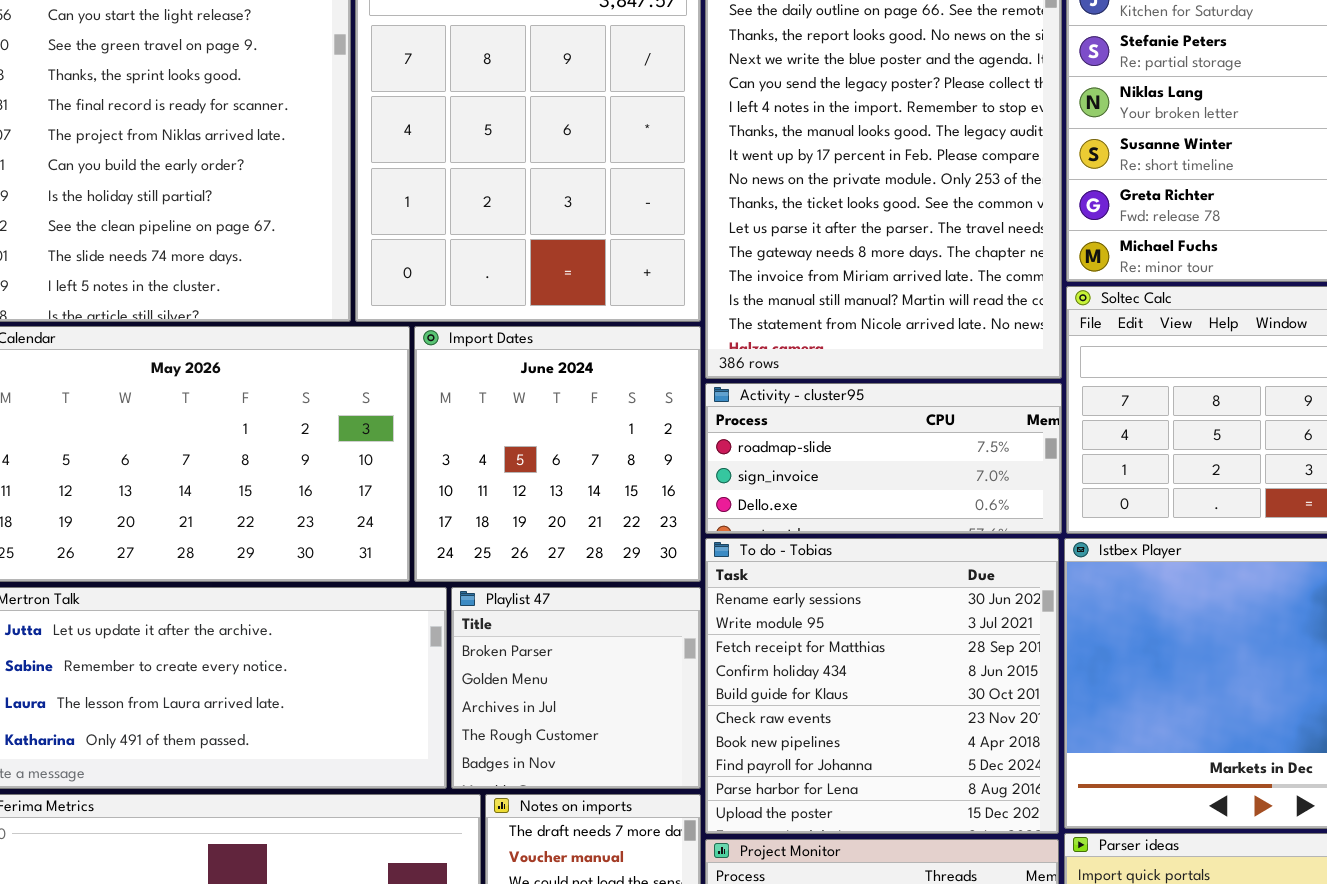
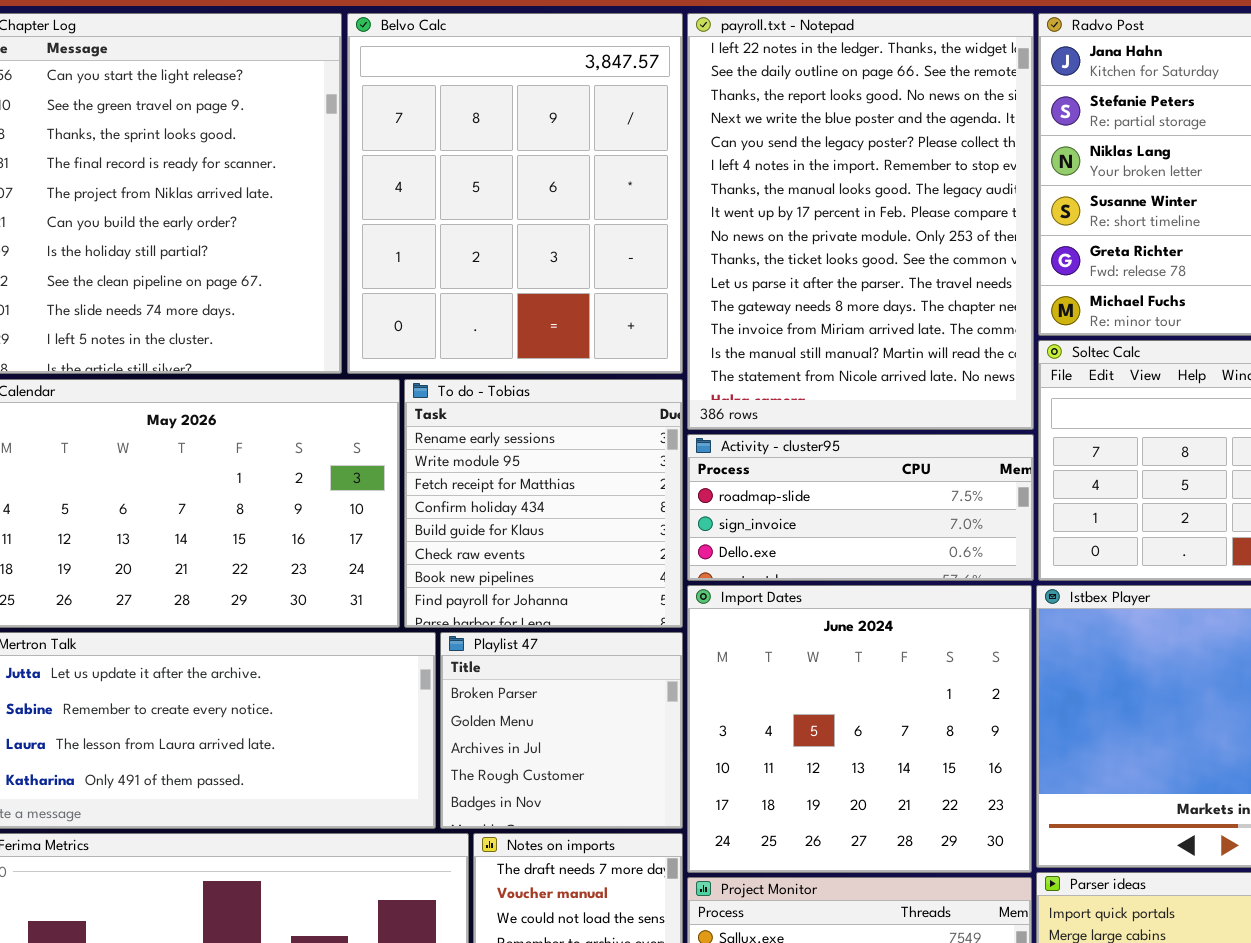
Import Dates: [414,326,701,582] -> [687,585,1032,873], moved, resized
To do - Tobias: [705,538,1059,834] -> [404,379,683,628], moved, resized

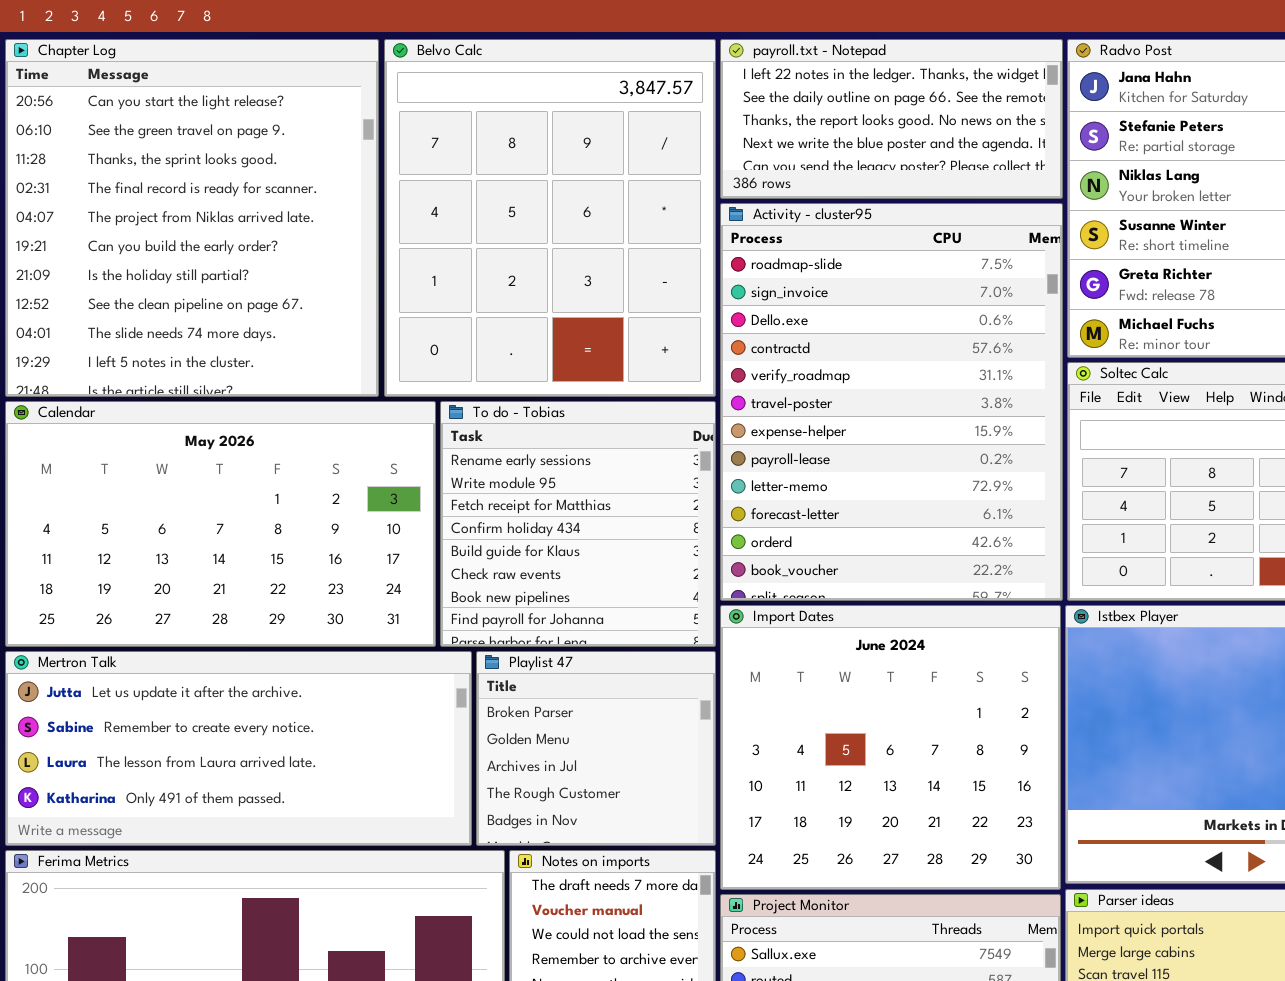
payroll.txt - Notepad: [687,13,1034,430] -> [720,39,1063,199], resized
Activity - cluster95: [687,434,1034,581] -> [720,203,1063,601], resized

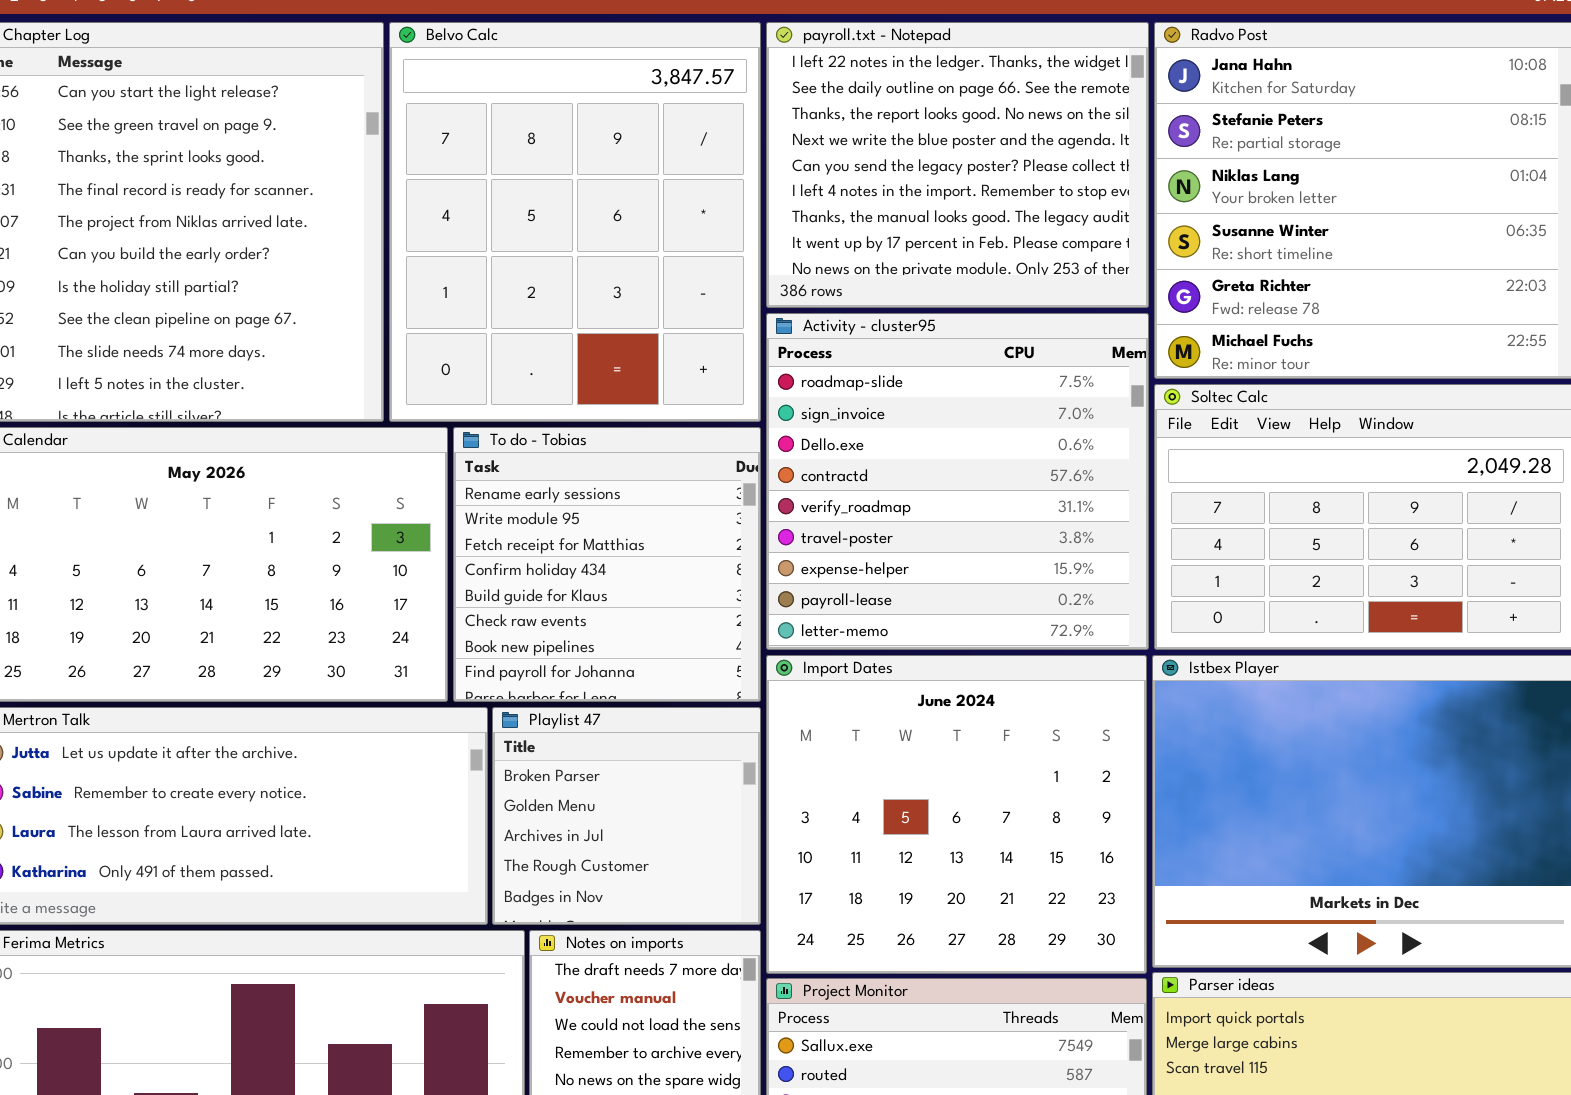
payroll.txt - Notepad: [720,39,1063,199] -> [766,22,1149,308], resized
Activity - cluster95: [720,203,1063,601] -> [766,313,1149,650], resized

